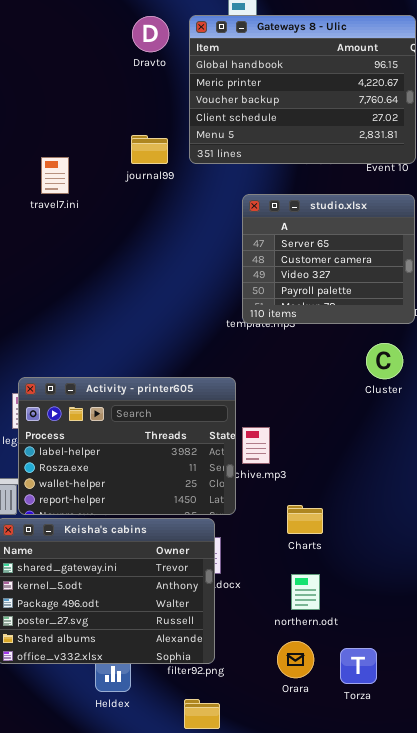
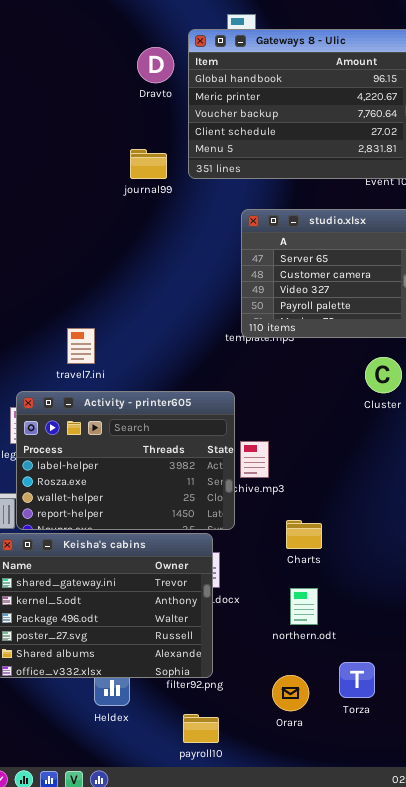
Dravto: [132,16,169,52] -> [137,47,174,83], moved
travel7.ini: [41,157,69,194] -> [67,328,95,364], moved
Orara: [277,641,314,678] -> [272,675,309,711], moved

